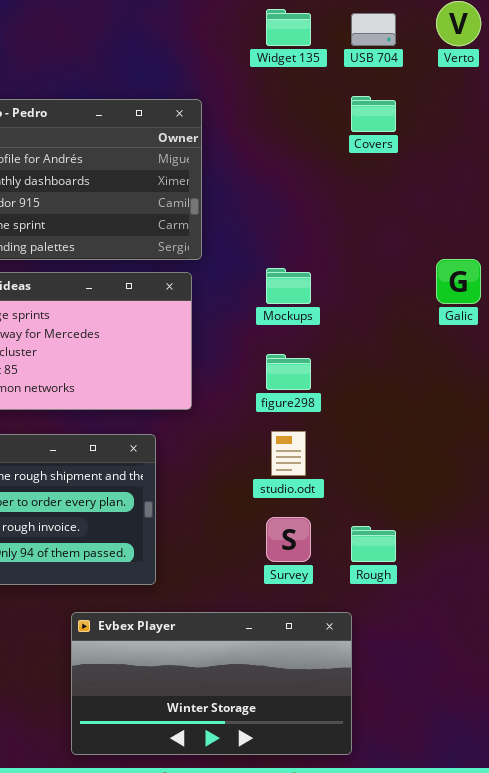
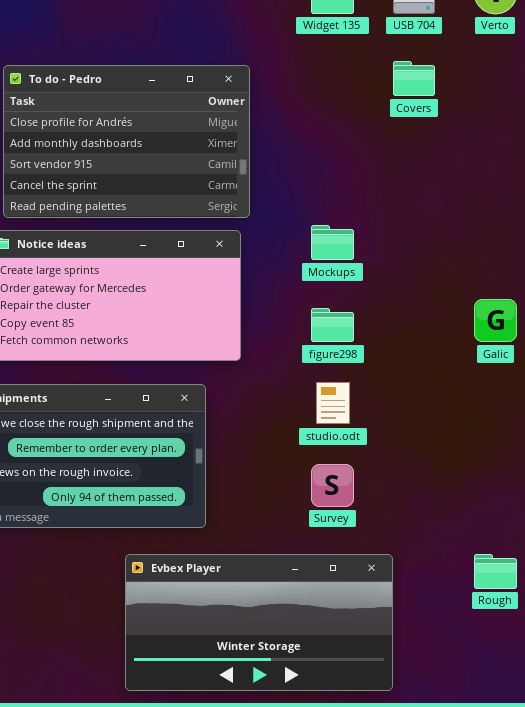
Galic: [436,259,481,304] -> [474,299,517,342], moved
Rough: [351,526,396,562] -> [474,554,517,589], moved

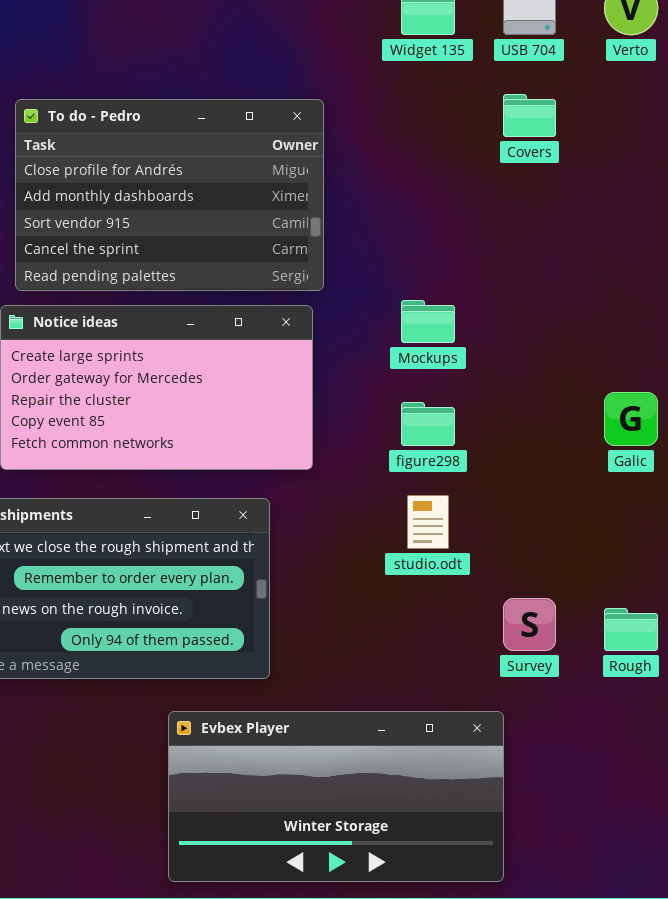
Survey: [311,464,354,507] -> [503,598,556,651], moved
Rough: [474,554,517,589] -> [604,608,658,651], moved

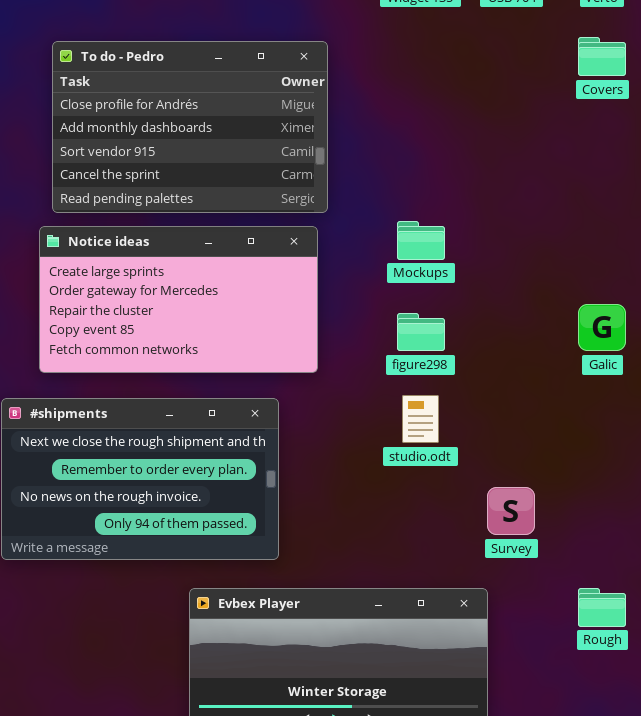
Covers: [503,94,556,137] -> [578,37,626,76], moved
Rough: [604,608,658,651] -> [578,588,626,627], moved

